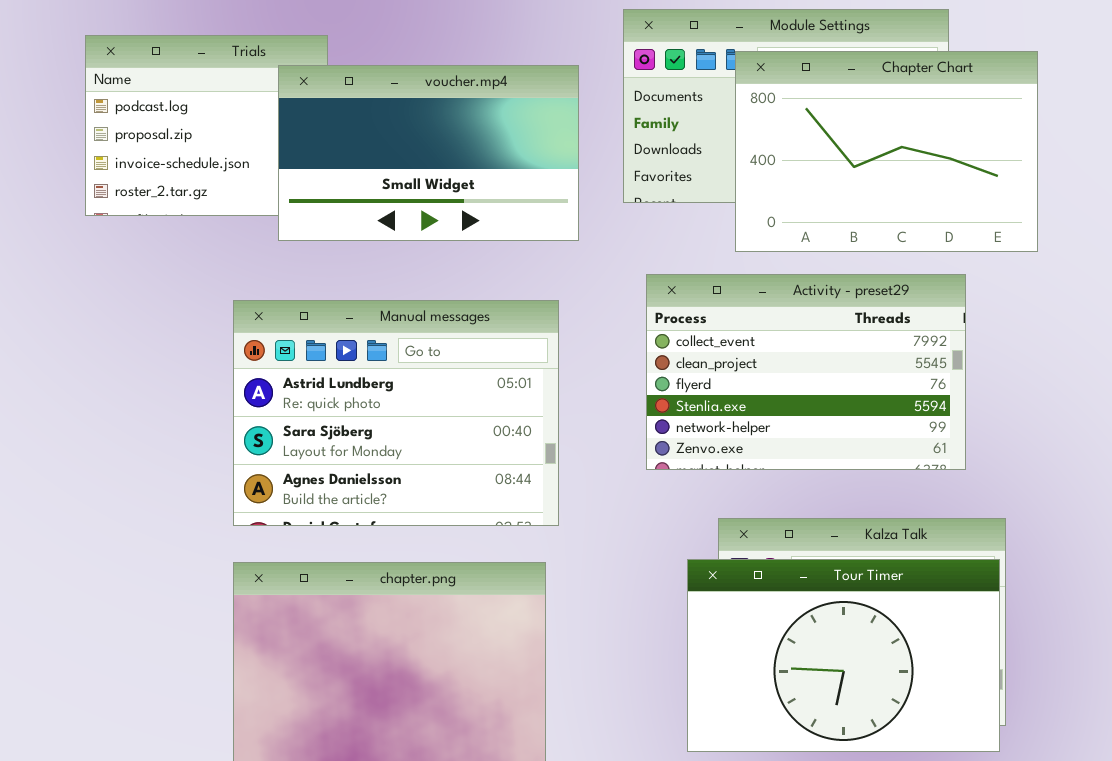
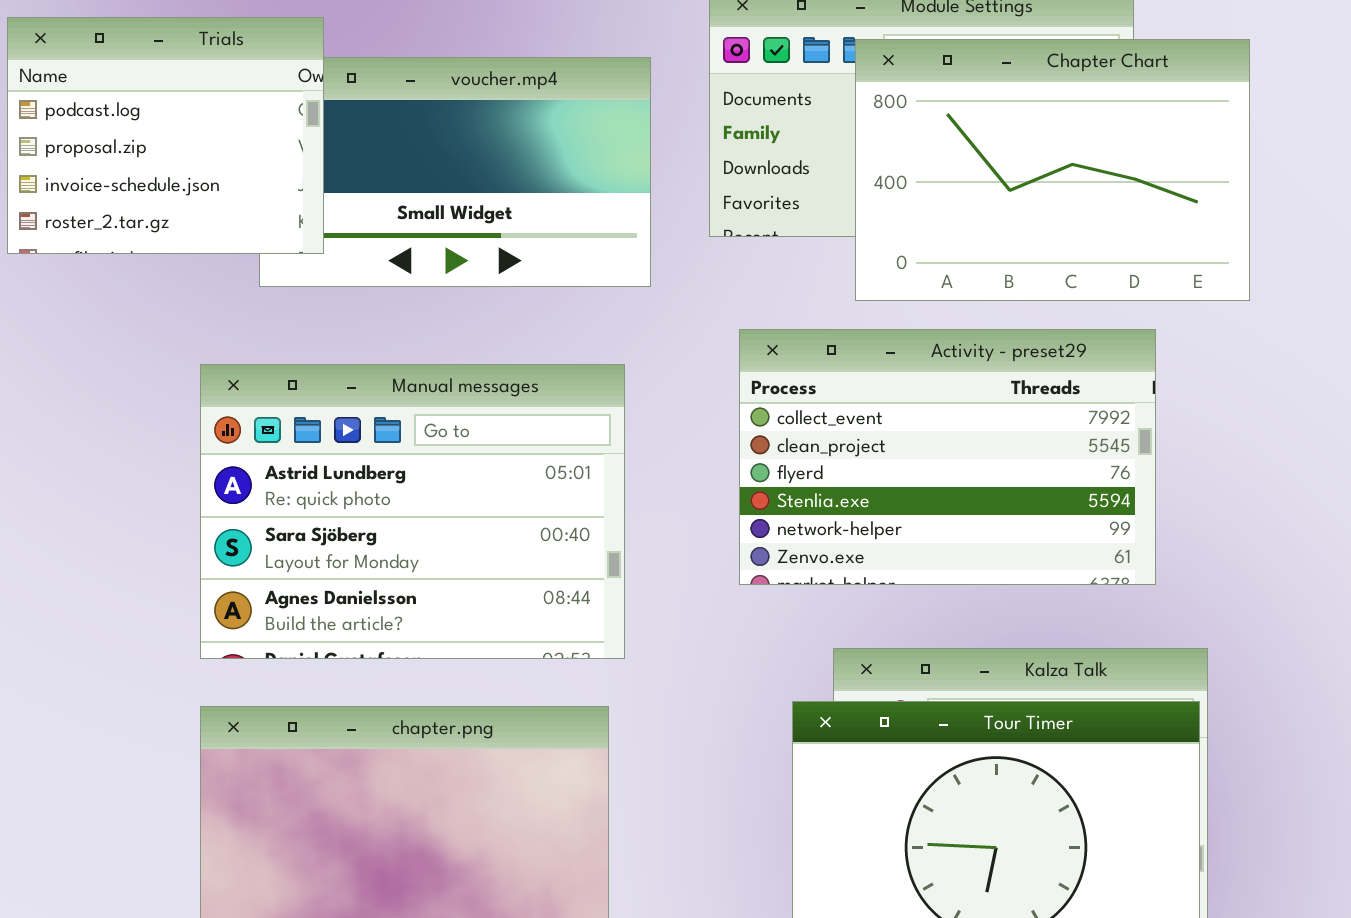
Trials: [85,35,328,216] -> [7,17,324,254], raised

